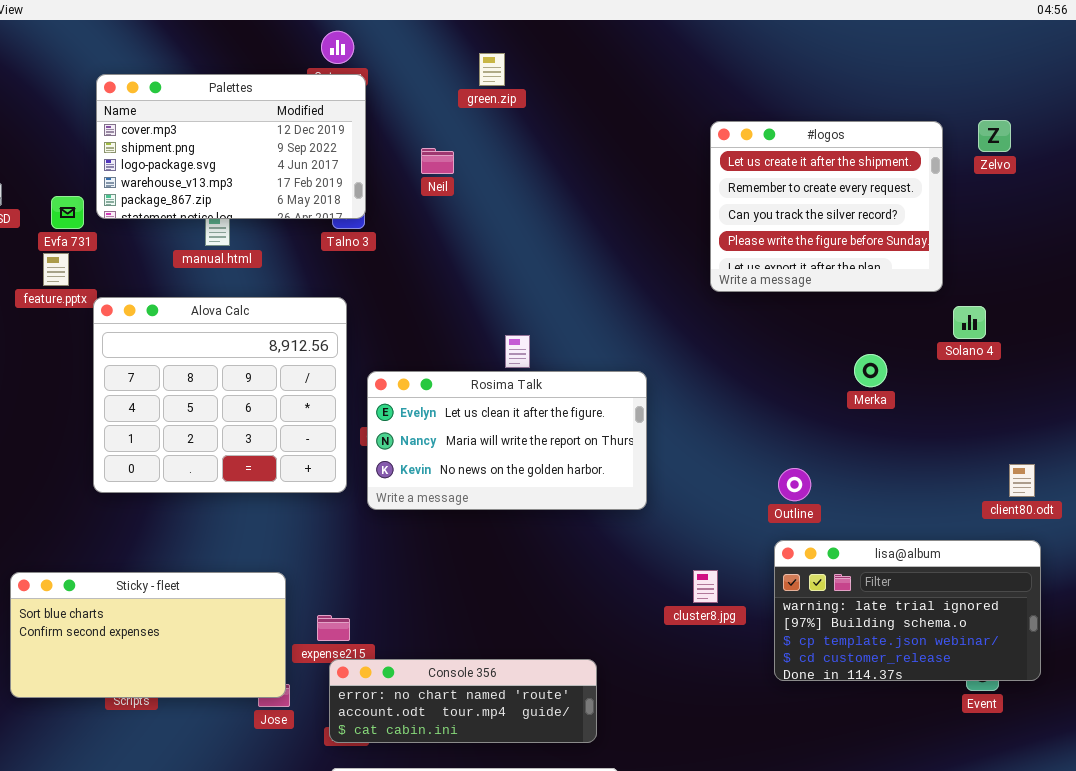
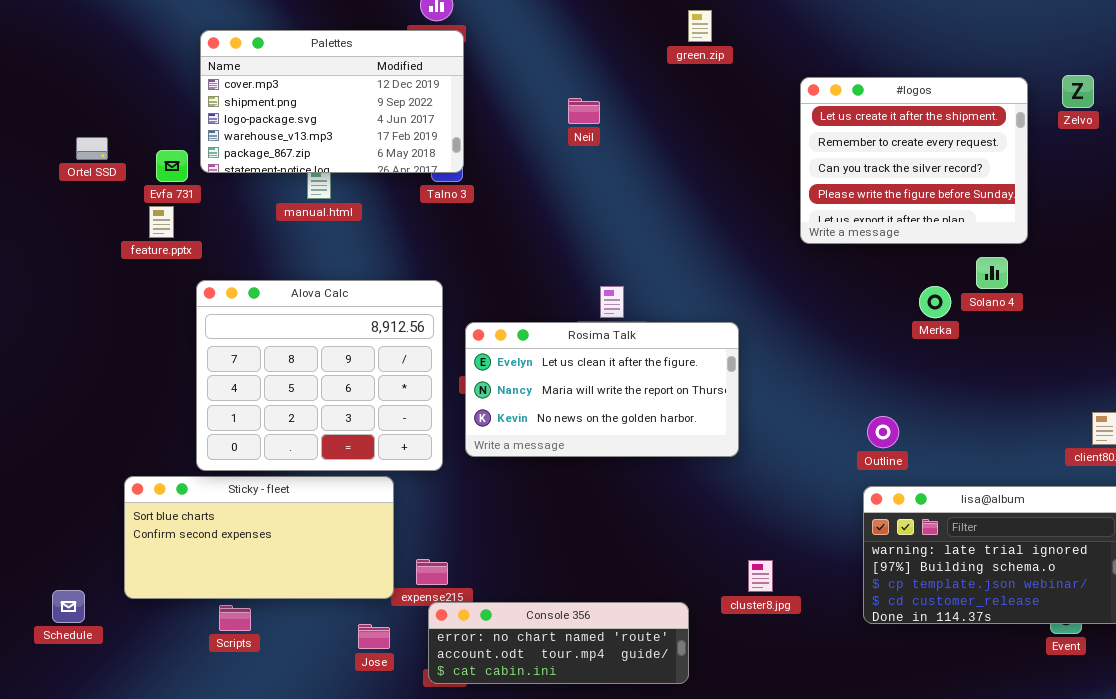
green.zip: [479,53,505,86] -> [688,10,712,42], moved
Neil: [421,148,454,174] -> [568,98,600,124], moved
Alova Calc: [93,297,347,493] -> [196,280,443,471], moved
Solano 4: [953,306,986,339] -> [976,257,1008,289], moved
Merka: [854,354,887,387] -> [919,286,951,318], moved
cluster8.jpg: [693,570,718,603] -> [748,560,773,592], moved
Sticky - fleet: [10,572,286,698] -> [124,476,394,599], moved

